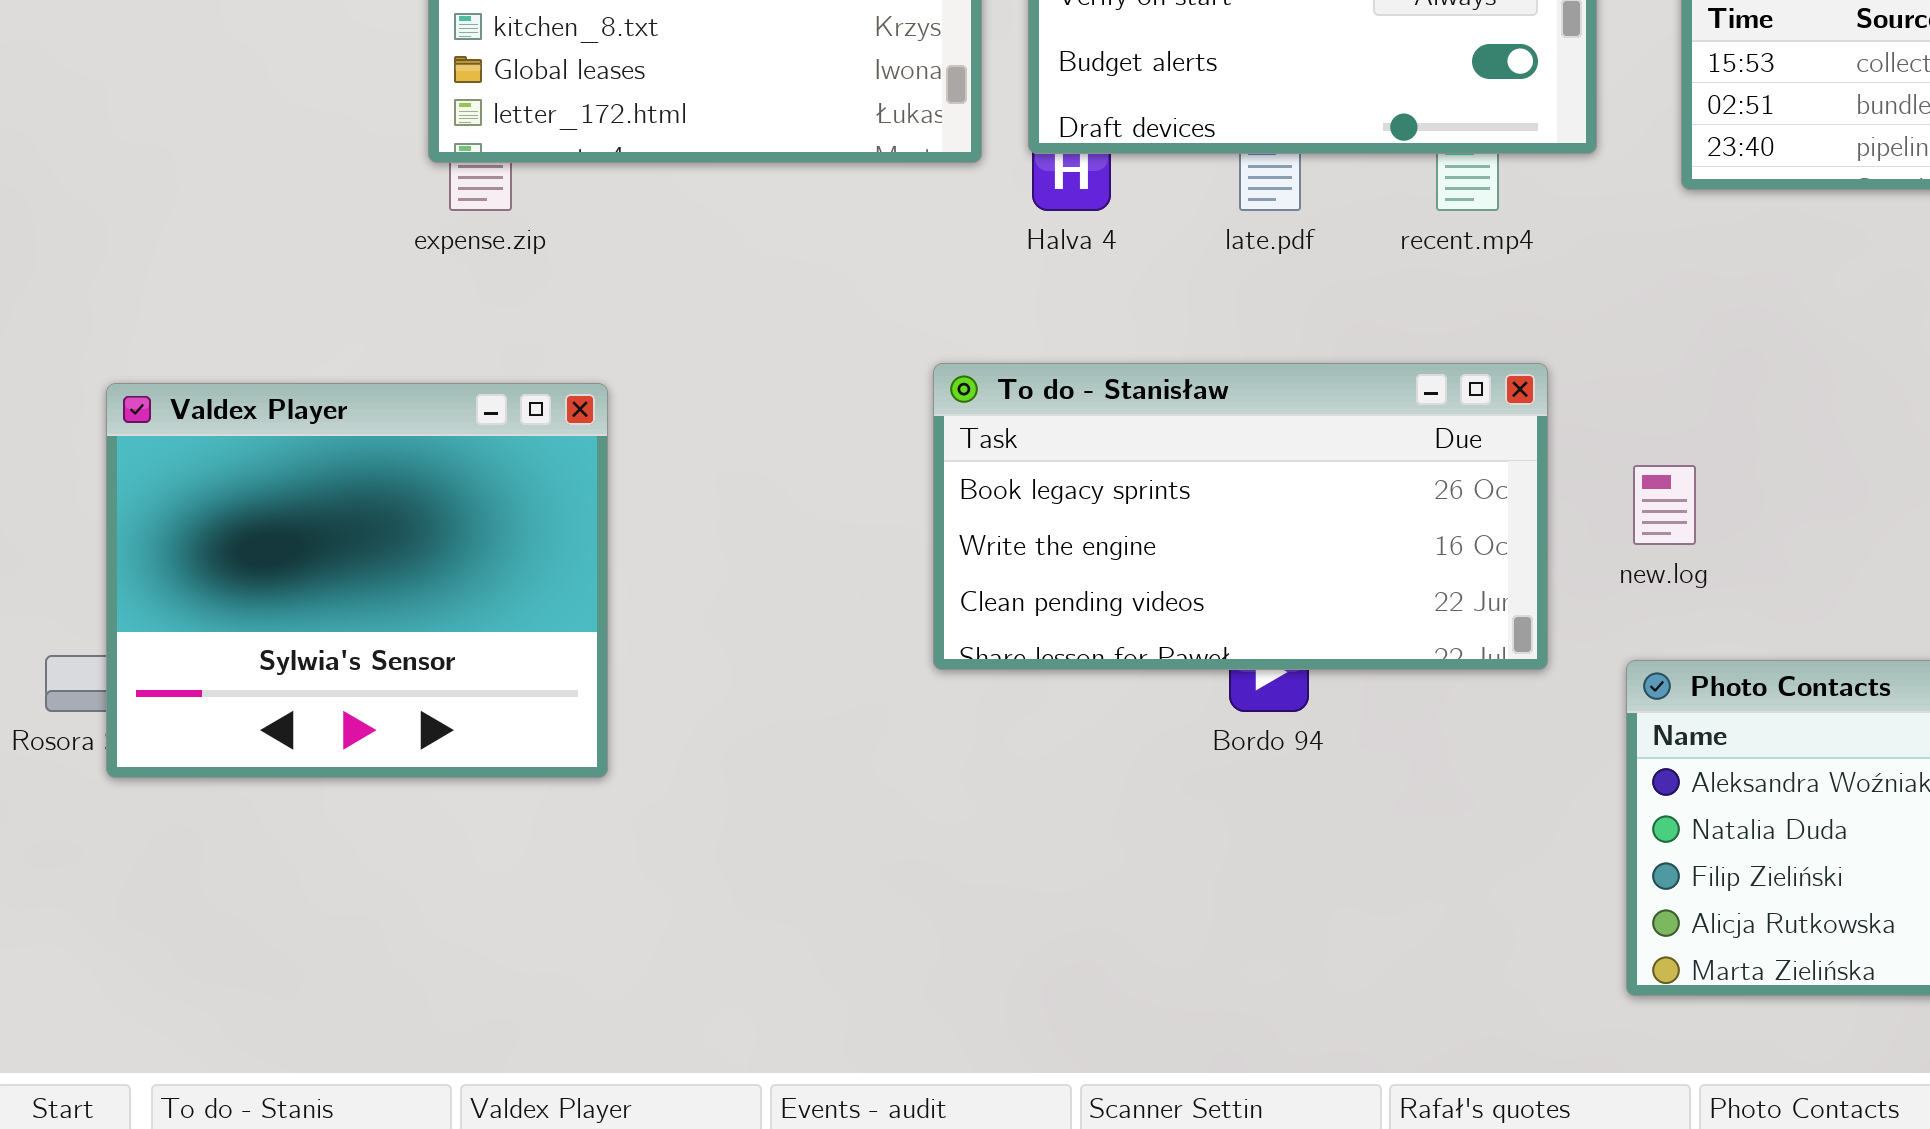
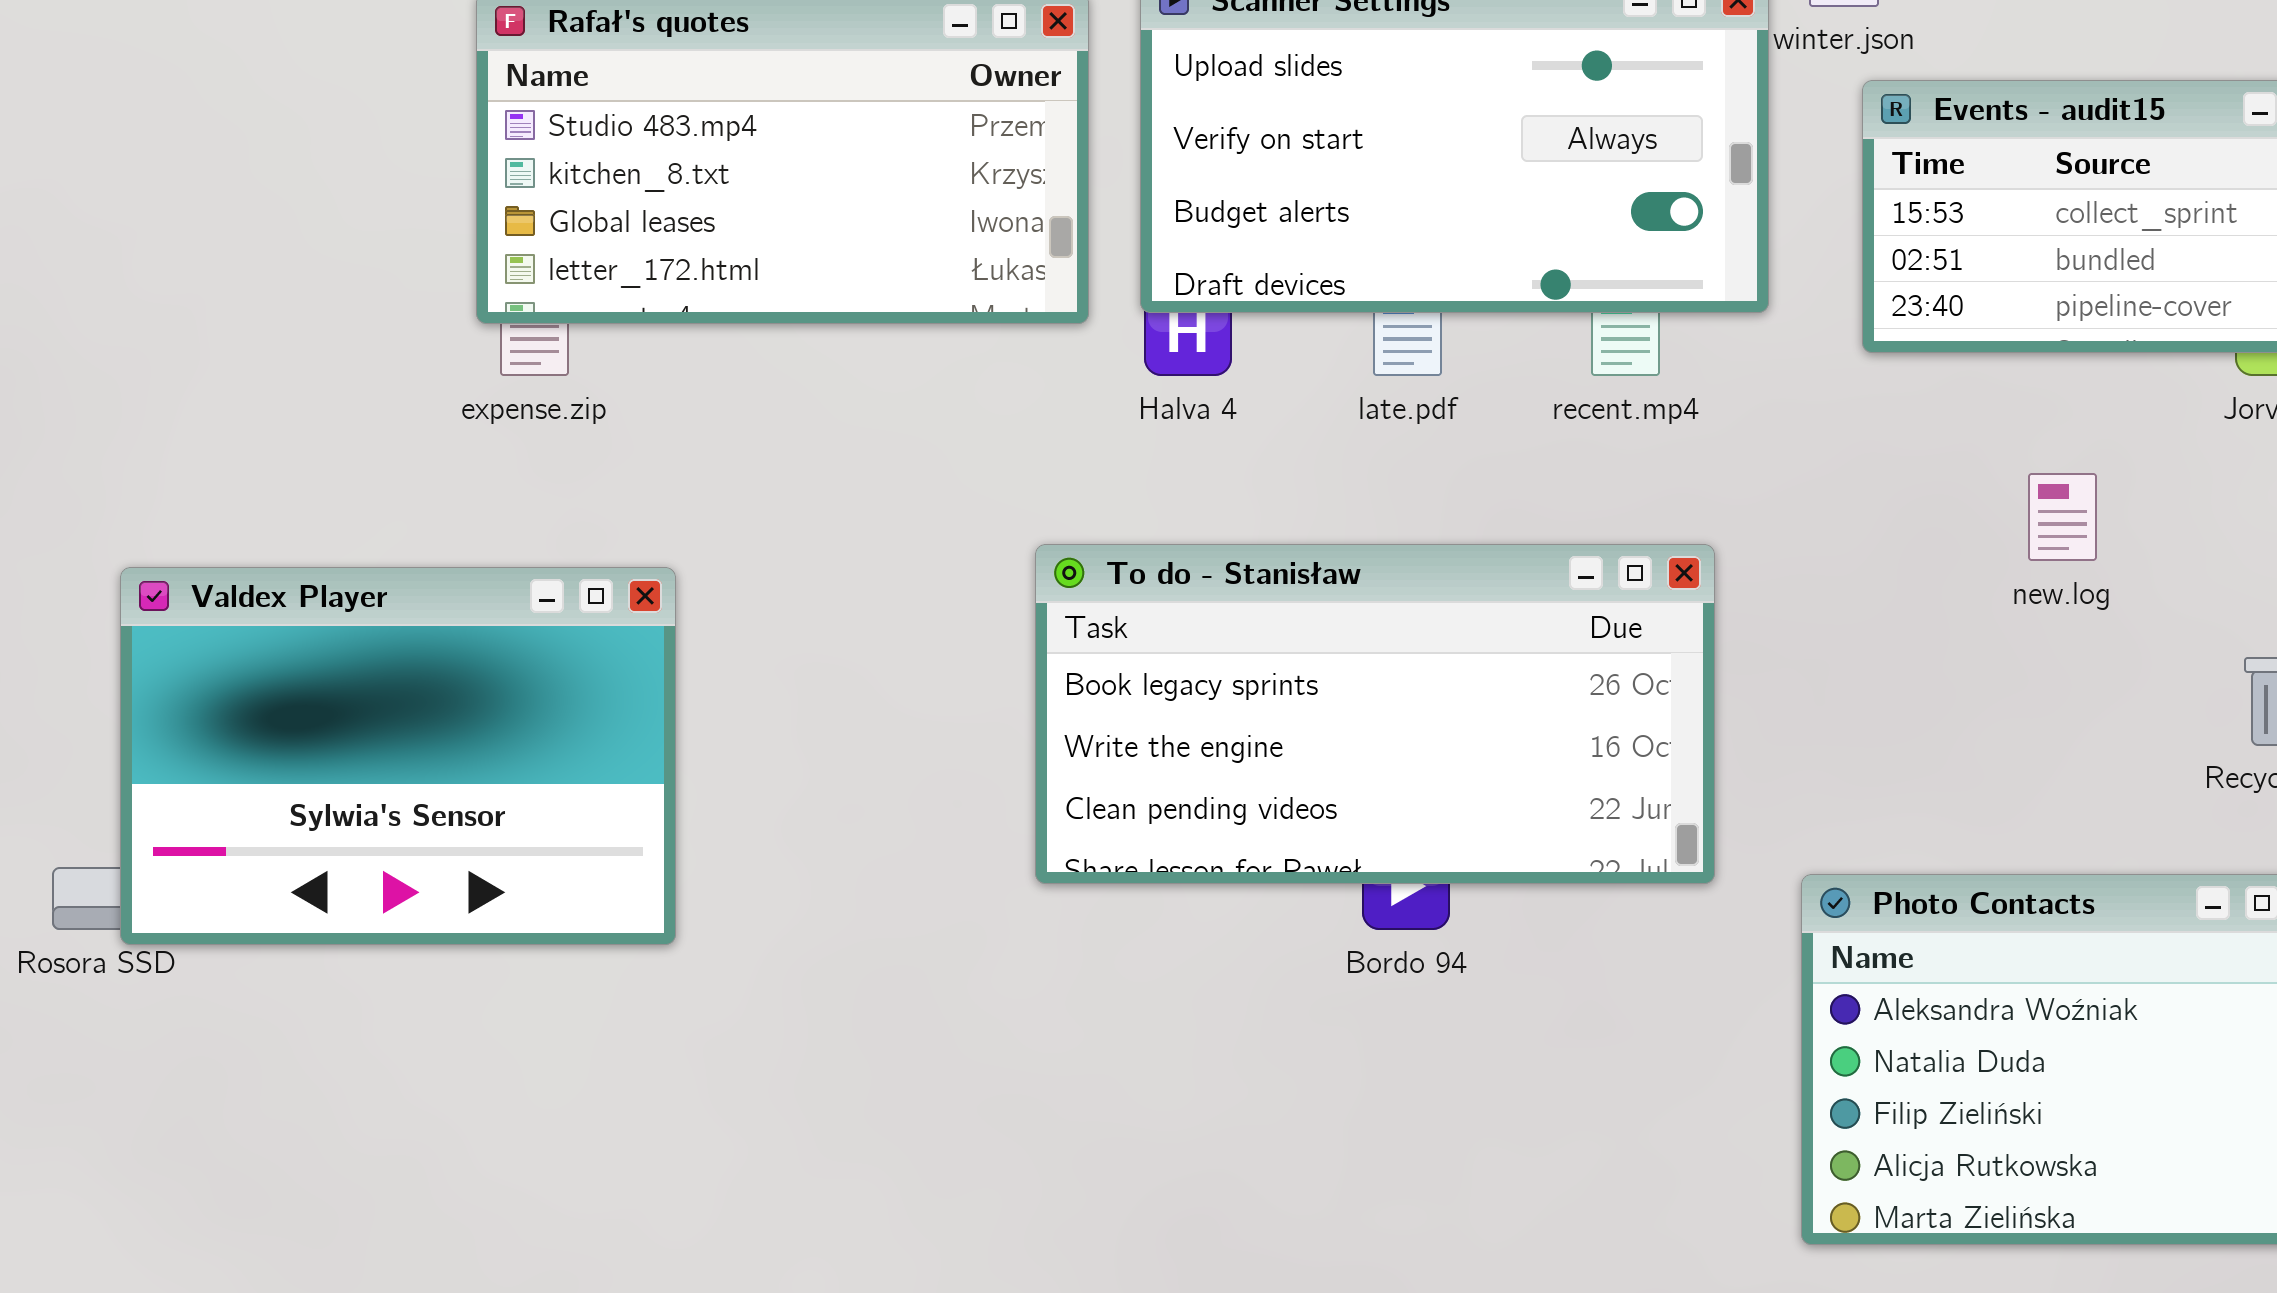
Valdex Player: [106,383,608,778] -> [120,567,676,945], resized
new.log: [1633,465,1696,545] -> [2028,473,2097,561], moved

